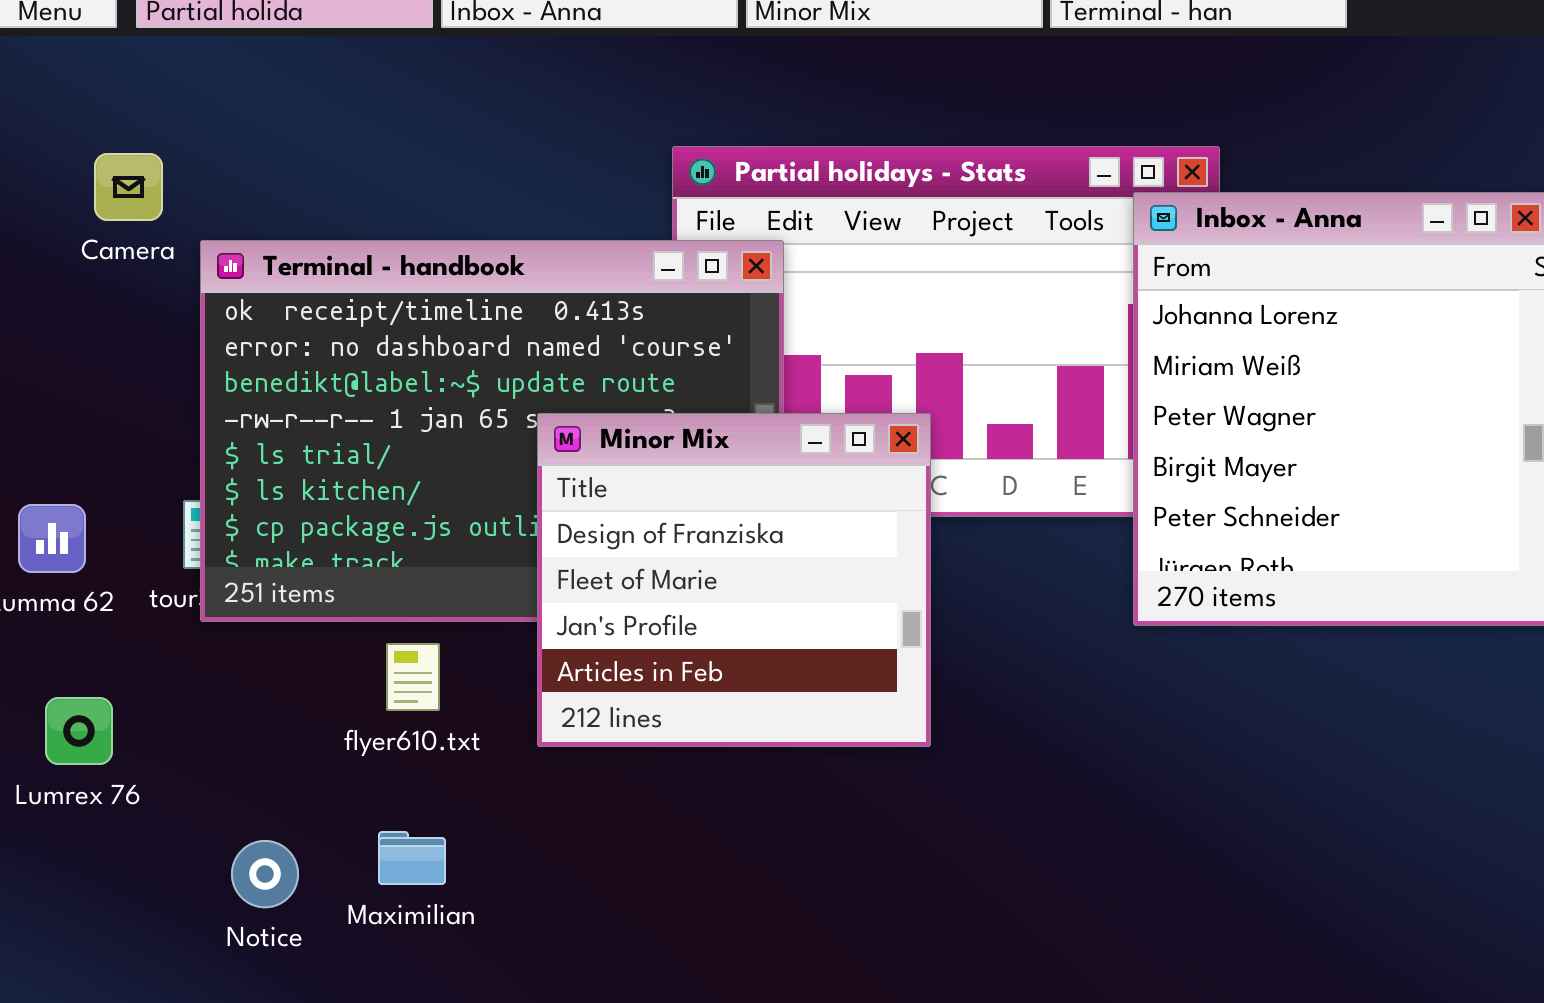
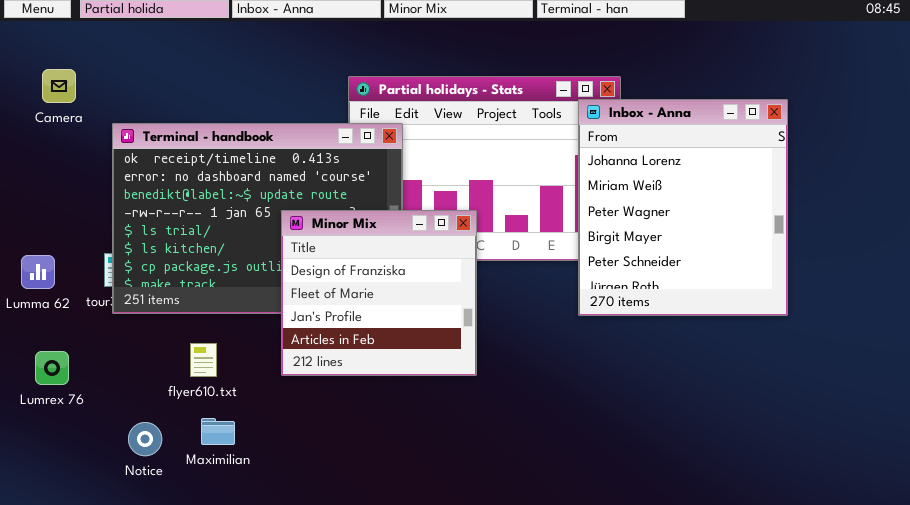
Camera: [94,153,163,221] -> [42,69,76,103], moved
flyer610.txt: [386,643,440,711] -> [190,343,217,377], moved

